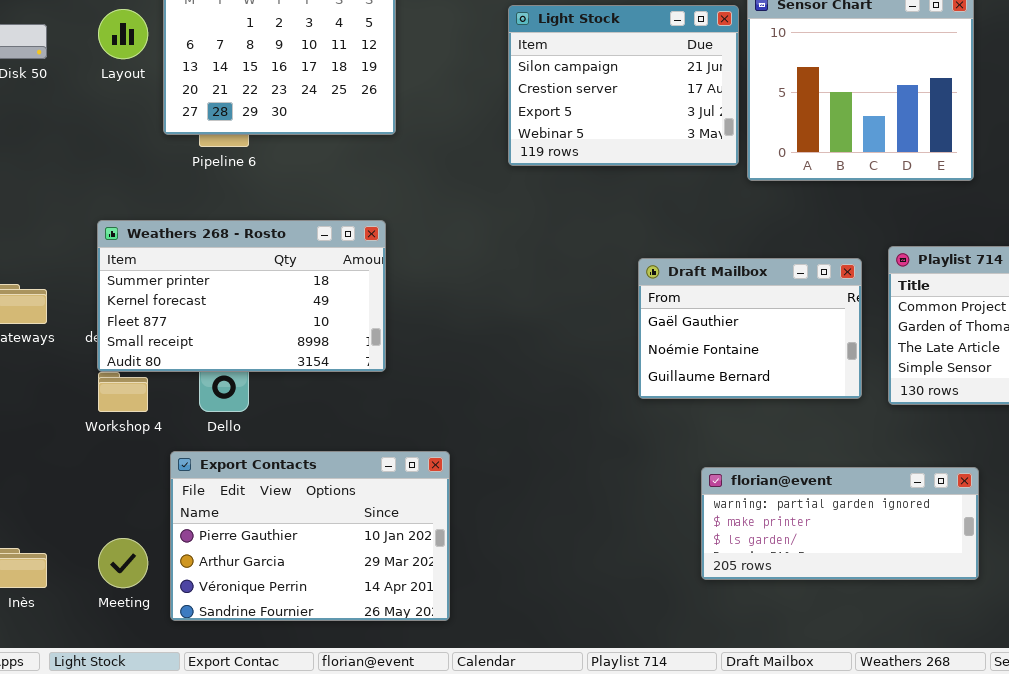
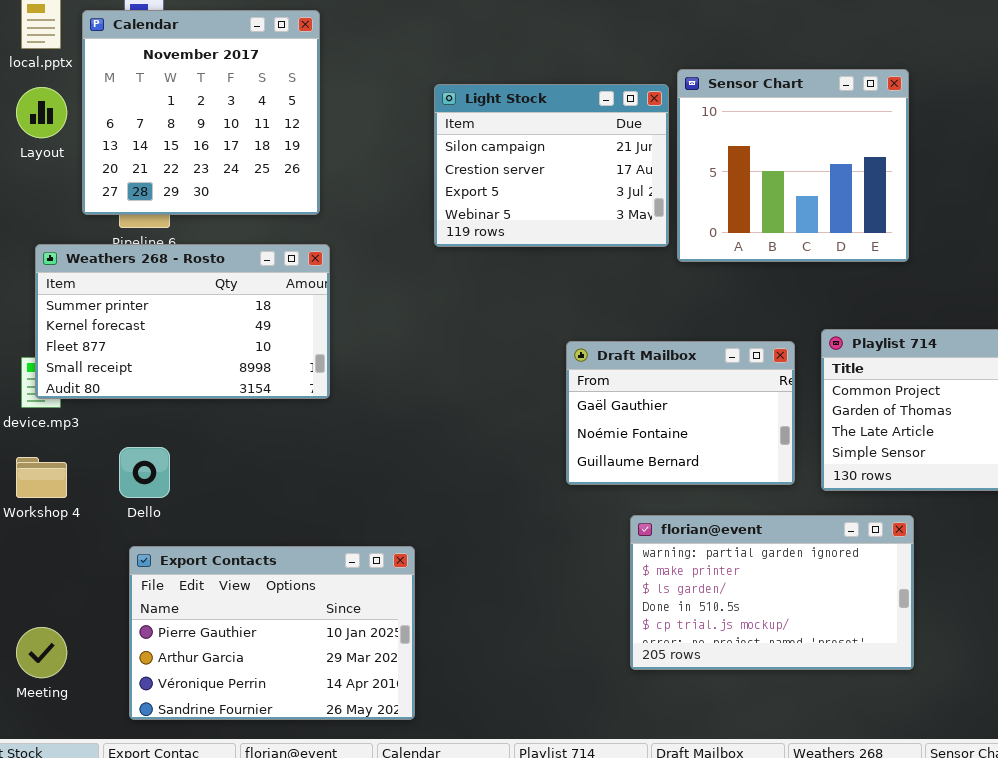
Weathers 268 - Rosto: [97,220,386,372] -> [35,244,330,399], moved
Export Contacts: [170,451,450,621] -> [129,546,415,720], moved
florian@event: [701,467,979,580] -> [630,515,914,670], resized

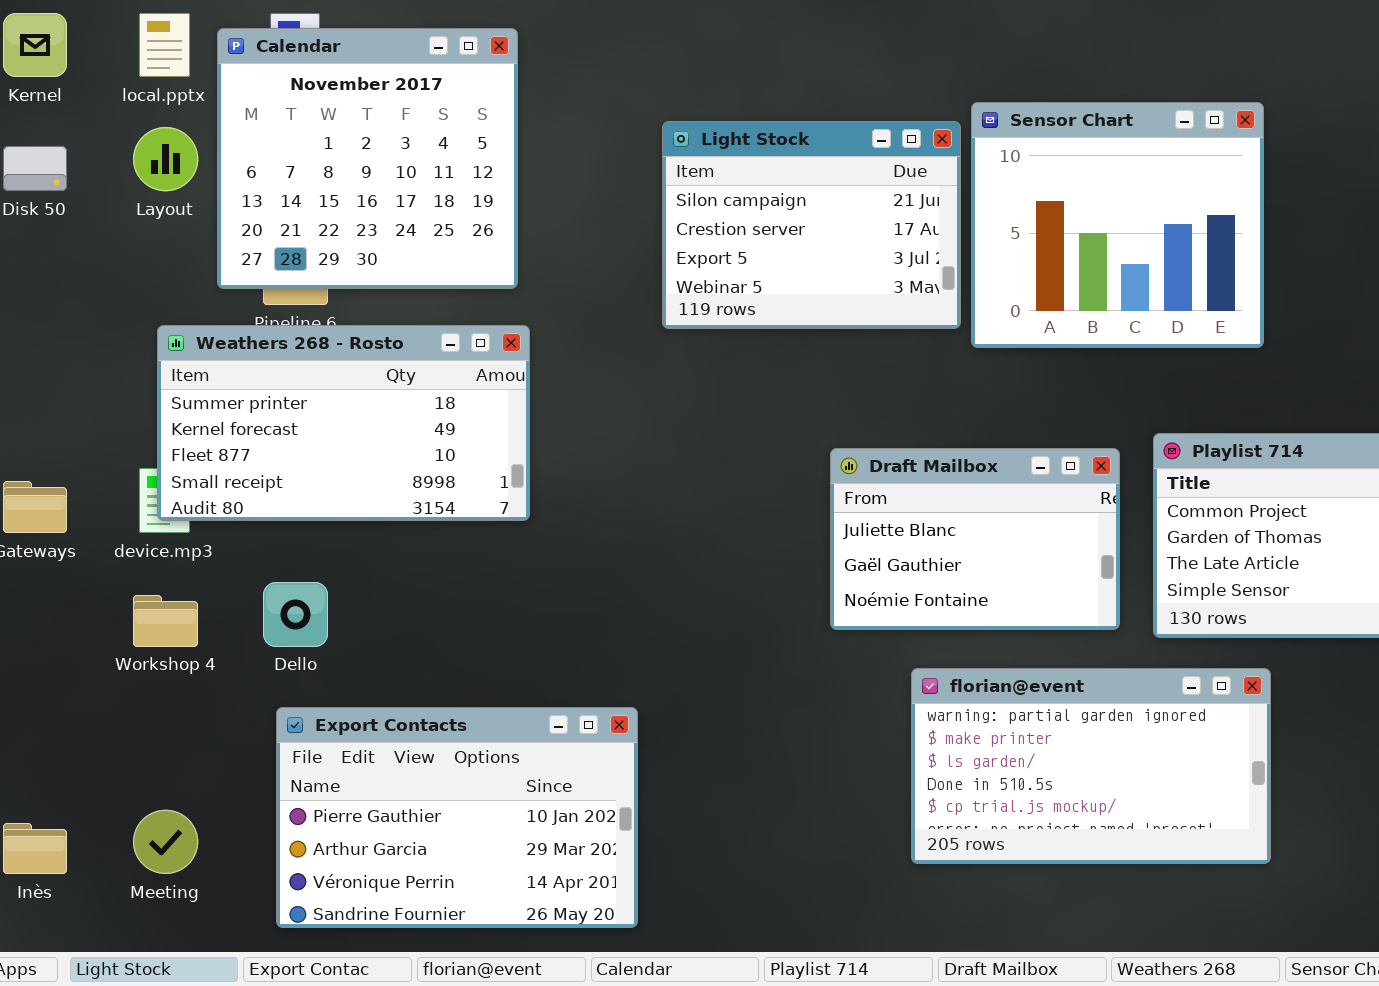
Draft Mailbox: [566,341,795,485] -> [830,448,1120,630], scrolled up 1 row

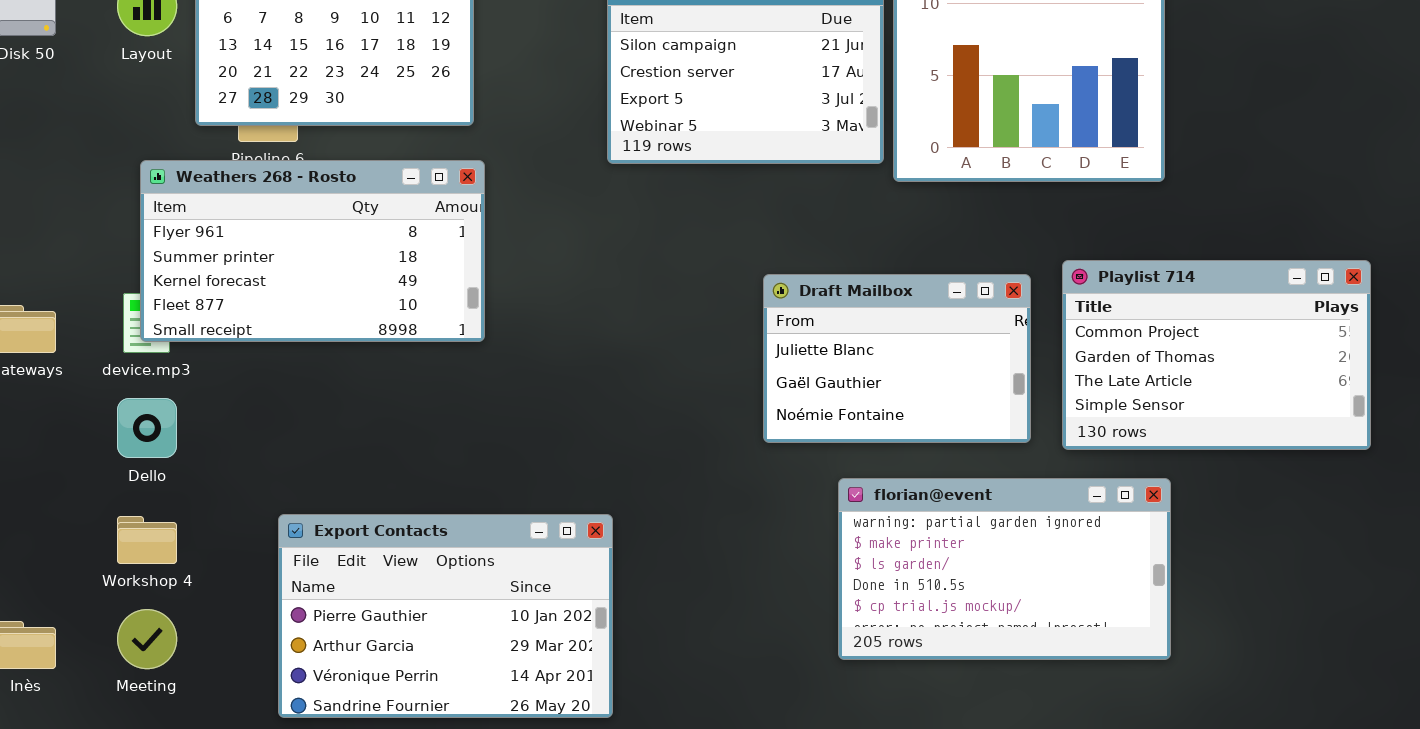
Weathers 268 - Rosto: [157,325,530,521] -> [140,160,485,342], scrolled up 1 row
Dello: [263,582,328,647] -> [117,398,177,458], moved
Workshop 4: [133,595,198,647] -> [117,516,177,564], moved
Export Contacts: [276,707,638,928] -> [278,514,613,718], moved

